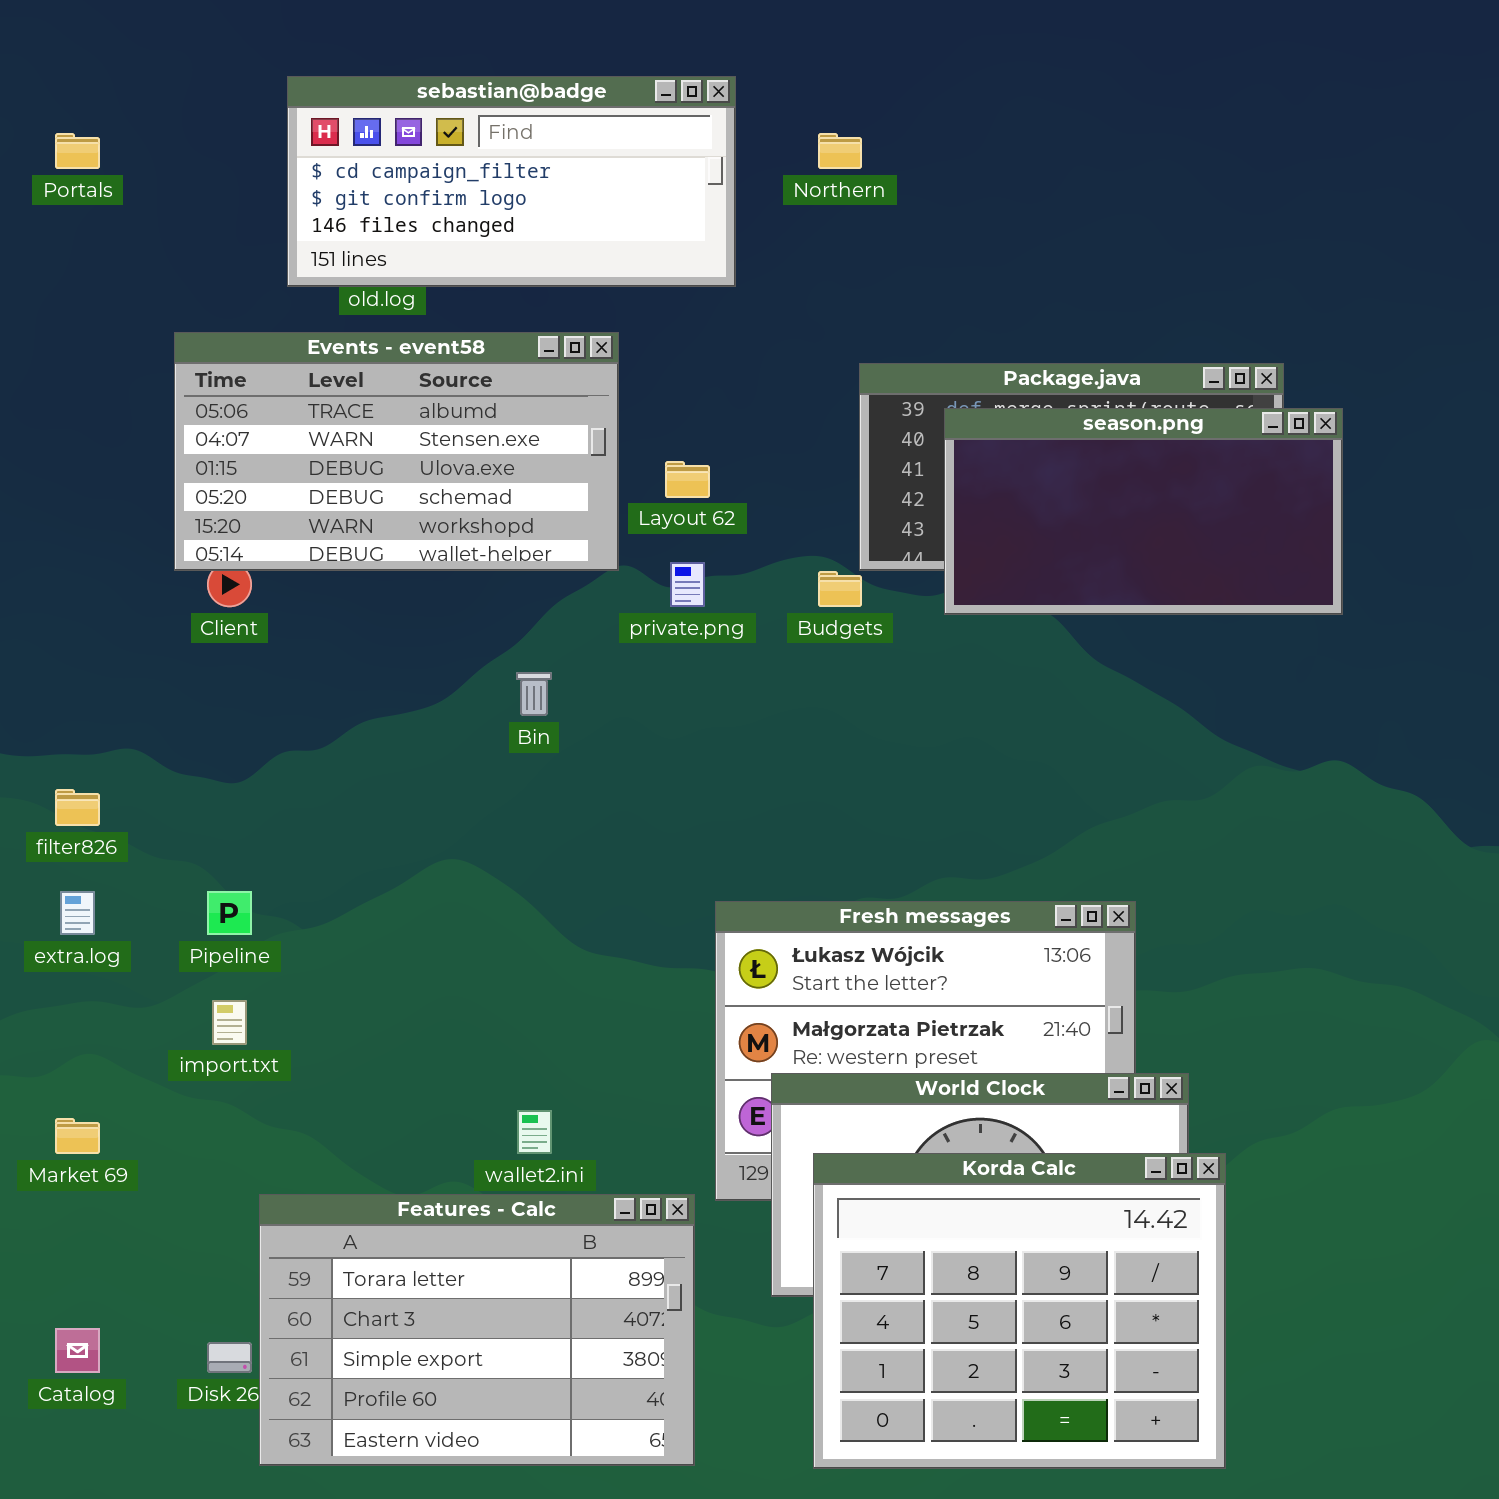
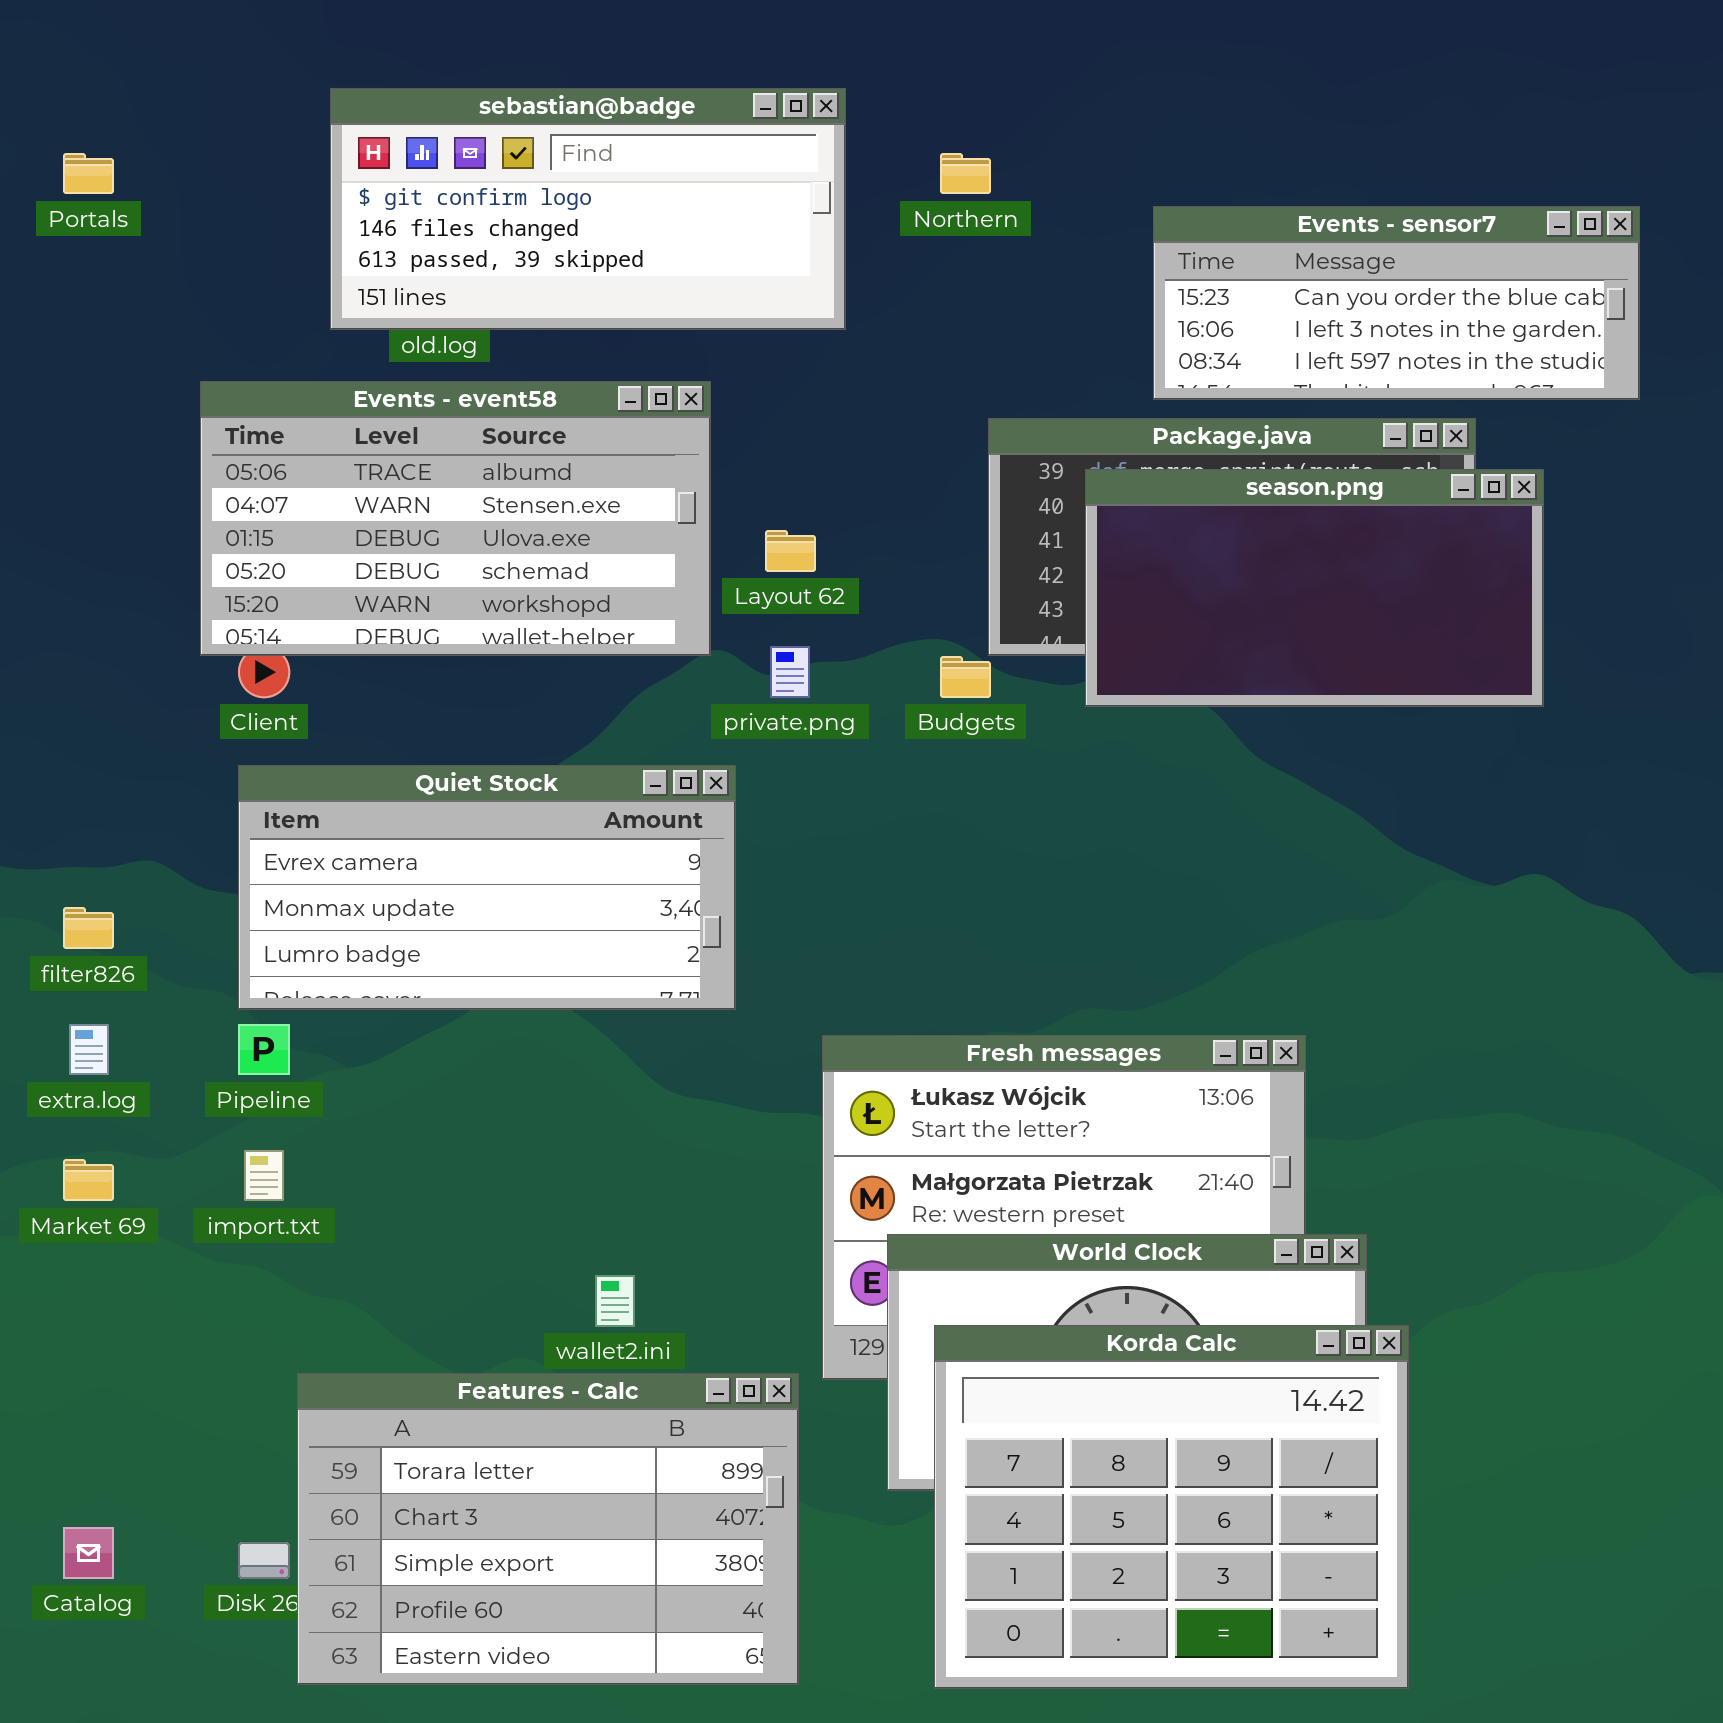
sebastian@badge: [287,76,736,287] -> [330,88,846,330], scrolled down 1 row
Events - sensor7: none -> [1153,206,1640,400], opened
Quiet Stock: none -> [238,765,736,1010], opened
Market 69: [55,1118,100,1154] -> [63,1159,114,1201], moved

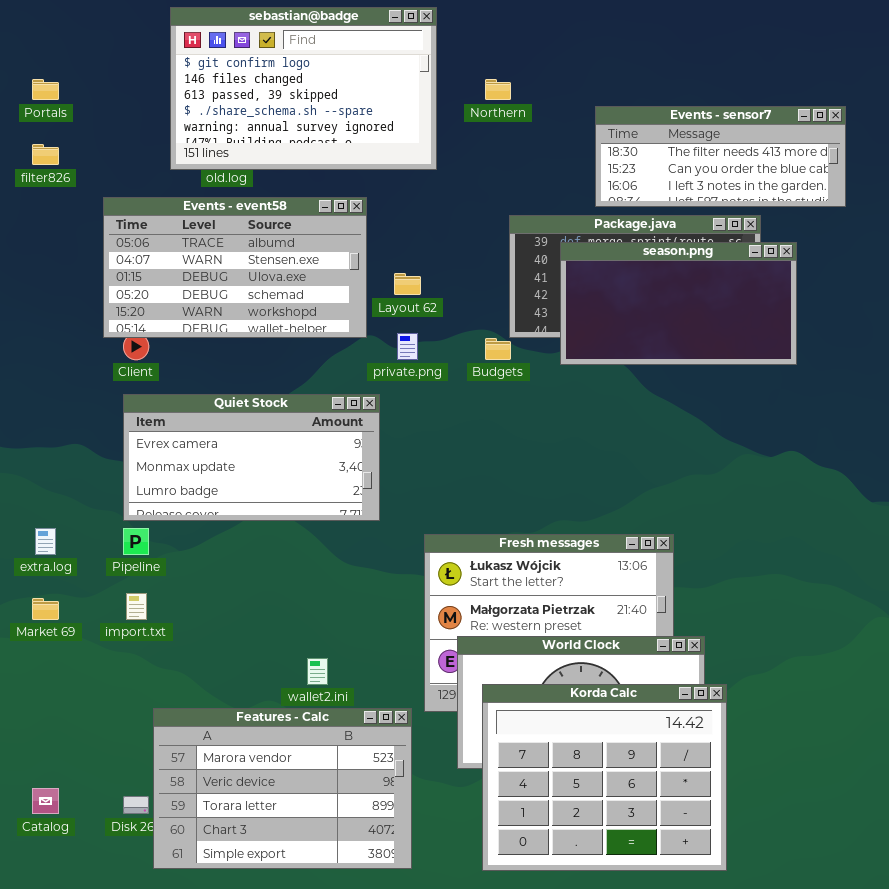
sebastian@badge: [330,88,846,330] -> [170,7,437,170], resized
Events - sensor7: [1153,206,1640,400] -> [595,106,846,207], scrolled up 1 row
filter826: [63,907,114,949] -> [32,144,59,165], moved
Features - Calc: [297,1373,799,1685] -> [153,708,412,869], scrolled up 2 rows

